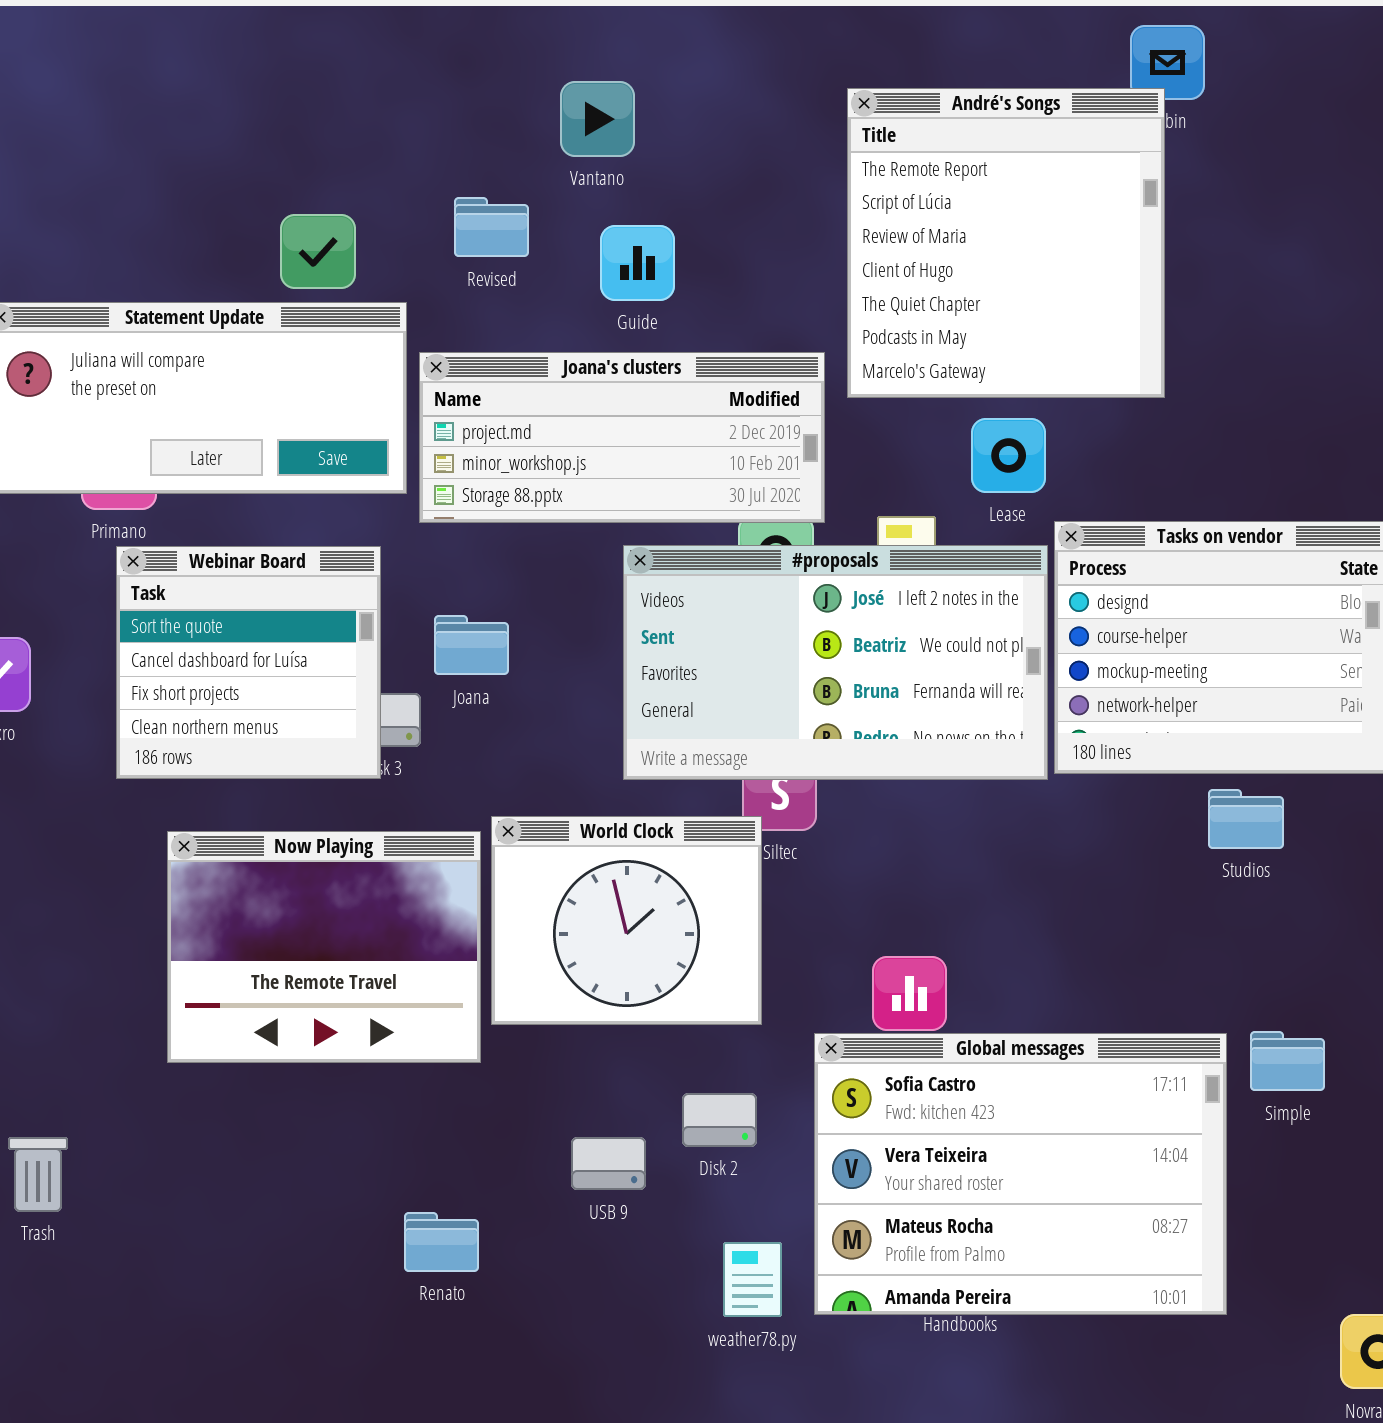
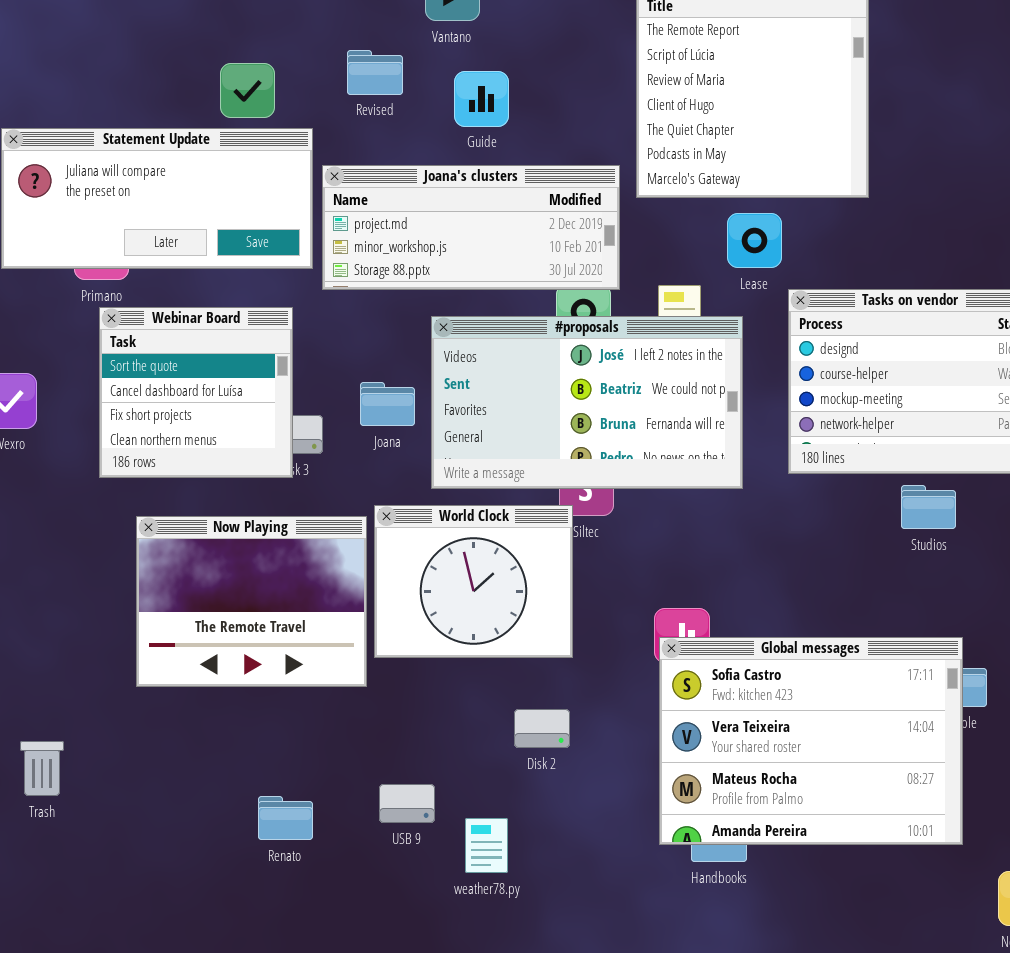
#proposals: [623,545,1048,780] -> [431,316,743,489], moved
Joana: [434,615,509,675] -> [360,382,415,426], moved
Global messages: [814,1033,1227,1315] -> [659,637,963,845], moved
USB 9: [571,1137,646,1190] -> [379,784,435,823], moved
Renato: [404,1212,479,1272] -> [258,796,313,840], moved
weather78.py: [723,1242,782,1317] -> [465,818,508,873], moved

